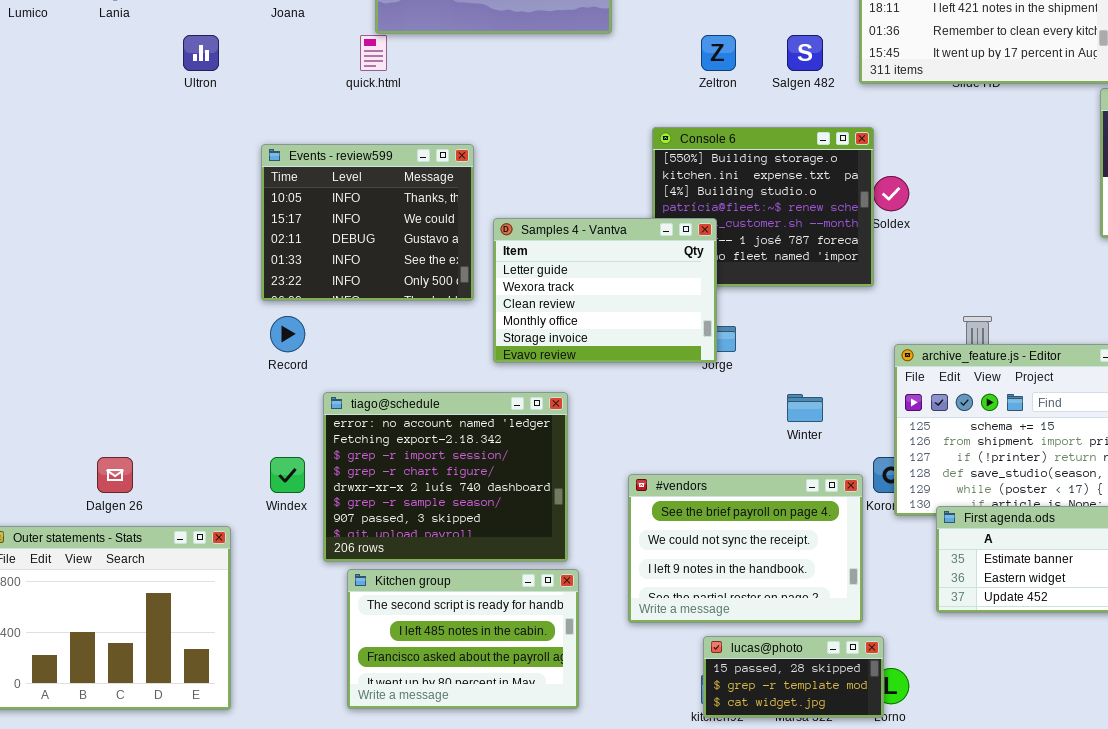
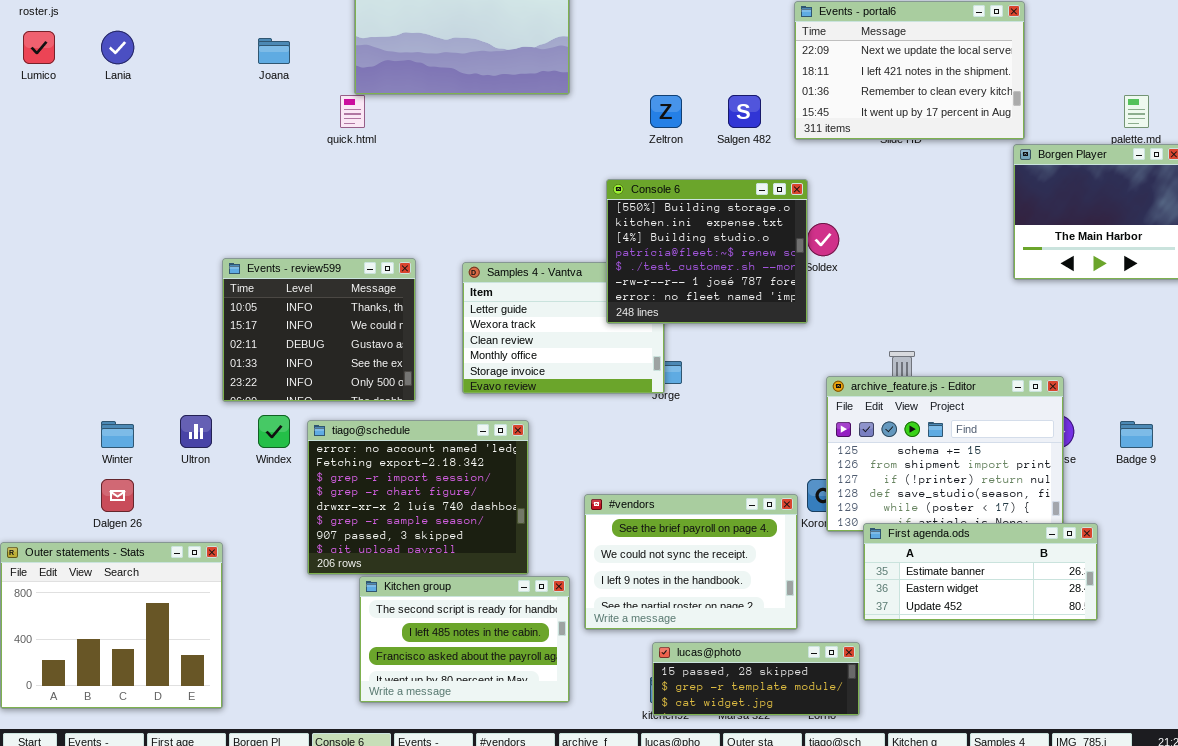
Ultron: [183,35,219,71] -> [180,415,212,448], moved
Console 6: [652,127,874,287] -> [606,179,808,324], raised
Events - review599: [261,144,474,301] -> [222,258,416,402], moved
Winter: [787,394,823,422] -> [101,421,134,448], moved
Windex: [270,457,305,493] -> [258,415,290,448], moved
Kitchen group: [347,569,579,709] -> [359,576,570,703], moved
lucas@photo: [703,636,884,718] -> [652,642,860,716], resized

